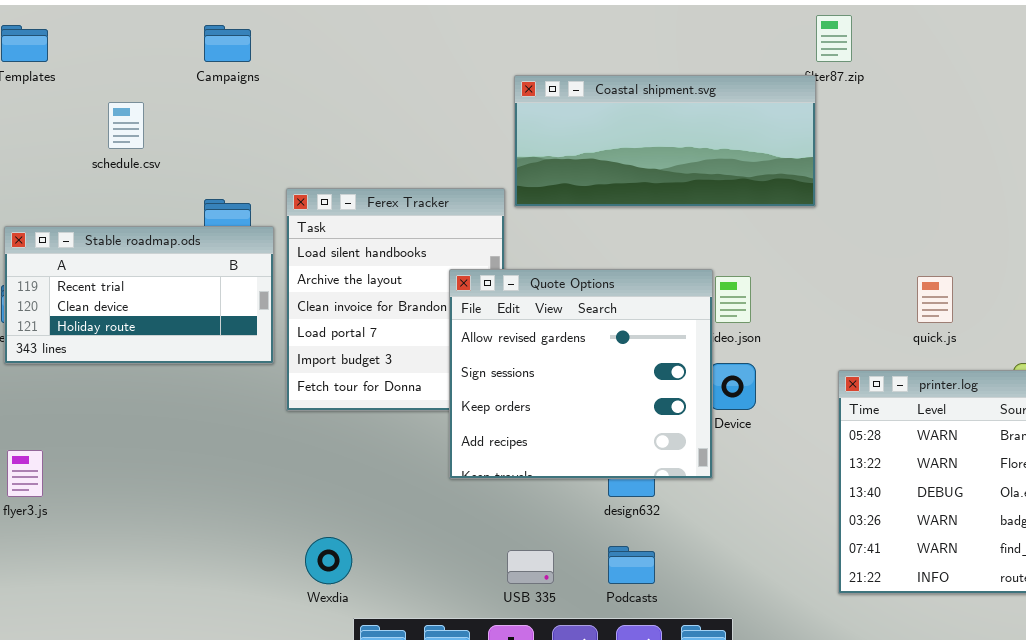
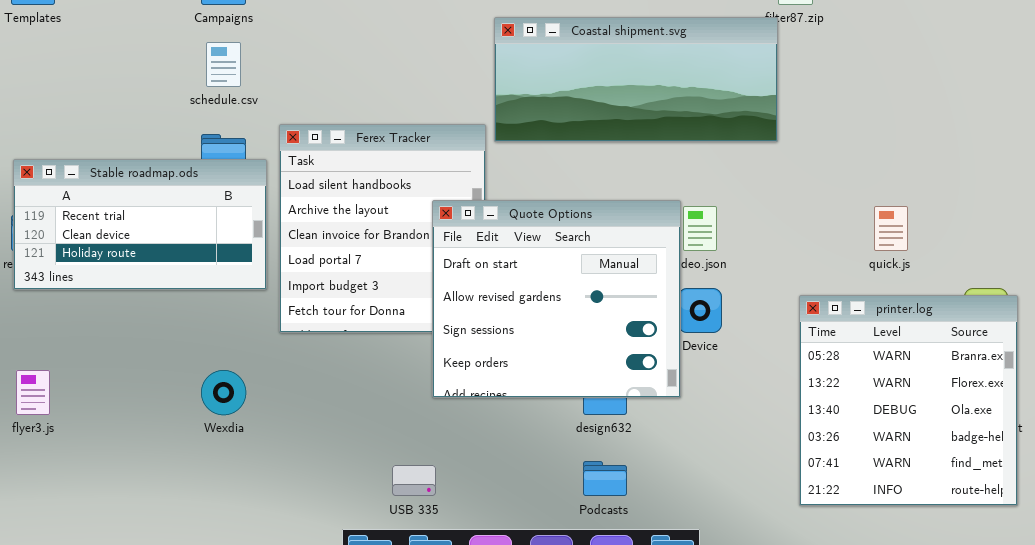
schedule.csv: [108,102,144,149] -> [206,42,241,87], moved
Quote Options: [449,269,713,479] -> [432,200,681,398], scrolled up 1 row
Wexdia: [305,537,352,584] -> [201,370,246,415], moved
USB 335: [507,550,554,584] -> [392,465,436,496], moved

